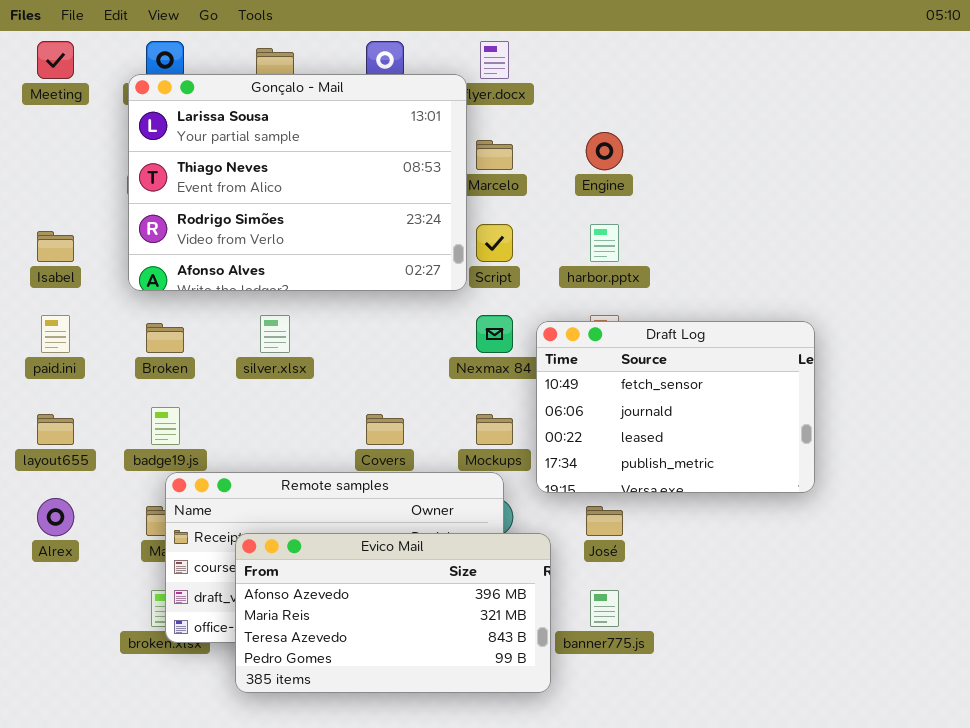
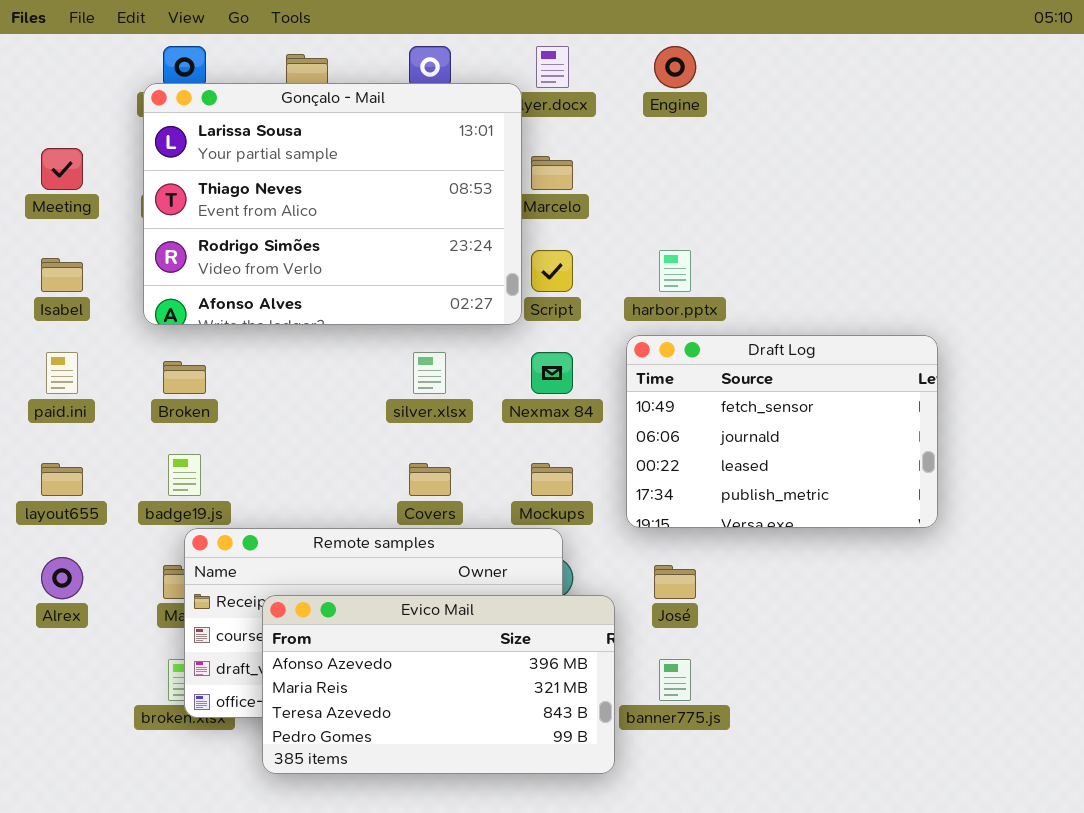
Meeting: [37,41,74,79] -> [41,148,83,190], moved
Engine: [586,132,623,170] -> [654,46,696,88], moved
silver.xlsx: [260,315,290,353] -> [413,352,446,394], moved
Draft Log: [536,321,815,493] -> [626,335,938,528], moved

